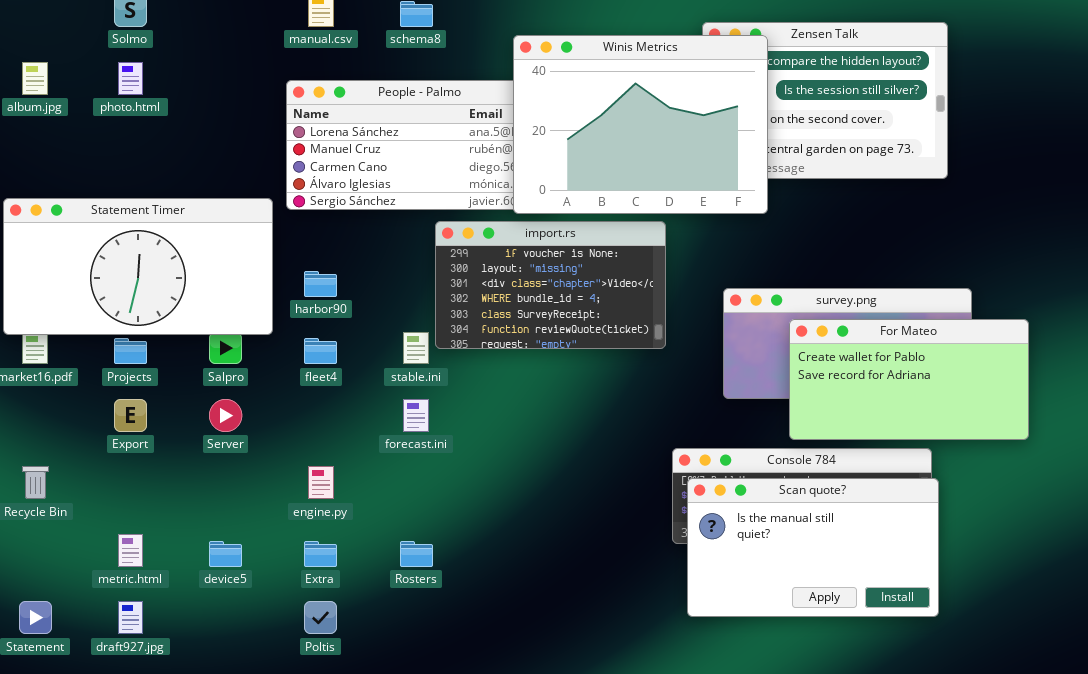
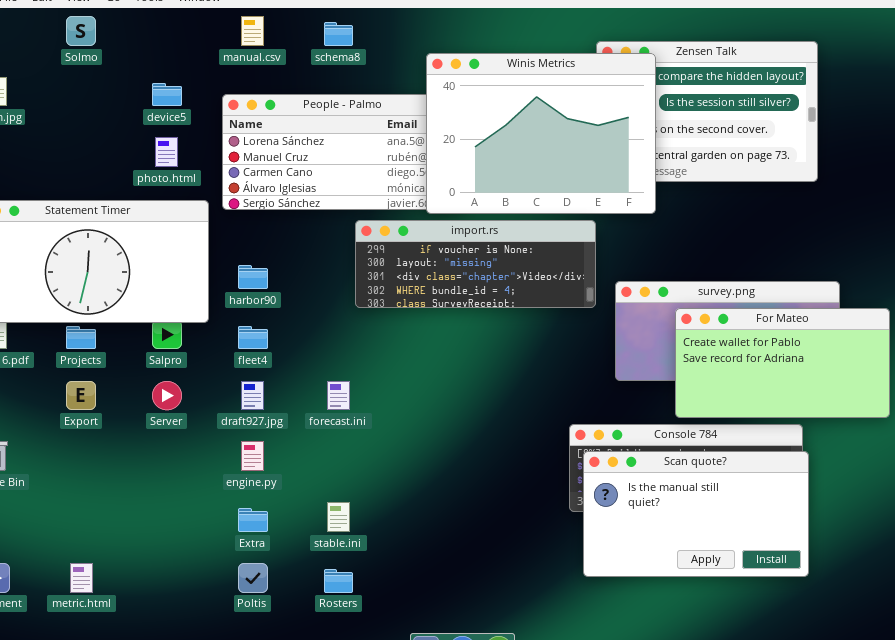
photo.html: [118,62,143,95] -> [155,137,178,167], moved
import.rs: [435,221,666,349] -> [355,220,596,308], resized
stable.ini: [403,332,429,364] -> [327,502,350,532], moved
metric.html: [118,534,143,567] -> [70,563,93,593], moved
device5: [209,541,242,567] -> [152,83,182,106], moved
Rosters: [400,541,433,567] -> [324,569,353,593], moved
draft927.jpg: [118,601,143,634] -> [241,381,264,410], moved

